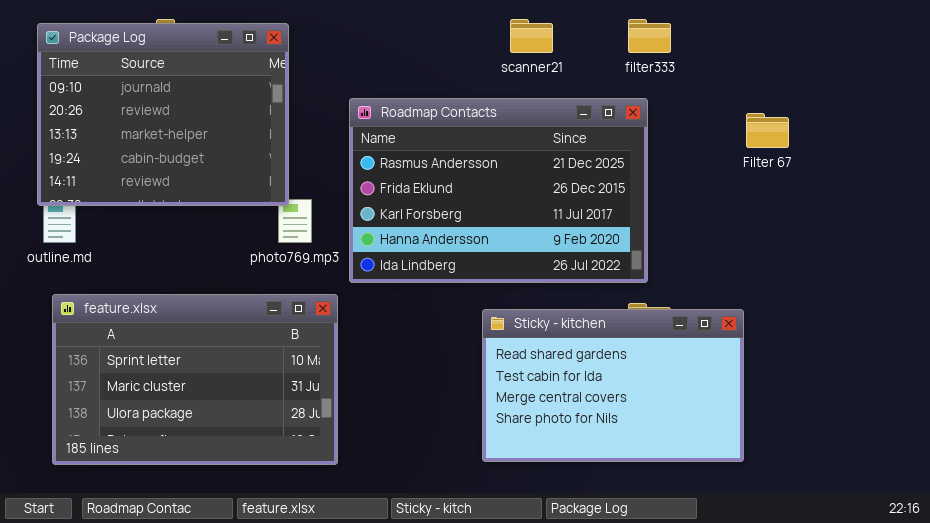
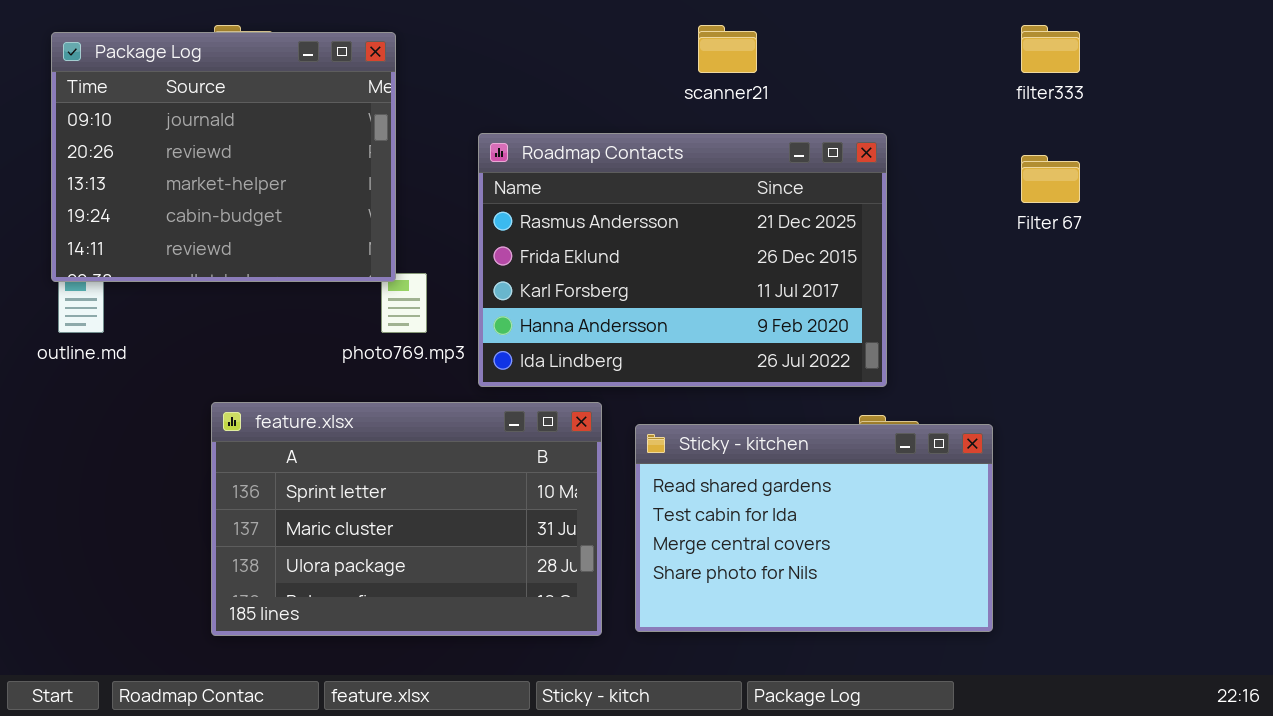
filter333: [628,19,671,53] -> [1021,25,1080,73], moved
feature.xlsx: [52,294,338,465] -> [211,402,602,636], moved
Sticky - kitchen: [482,309,744,462] -> [635,424,993,632], moved

